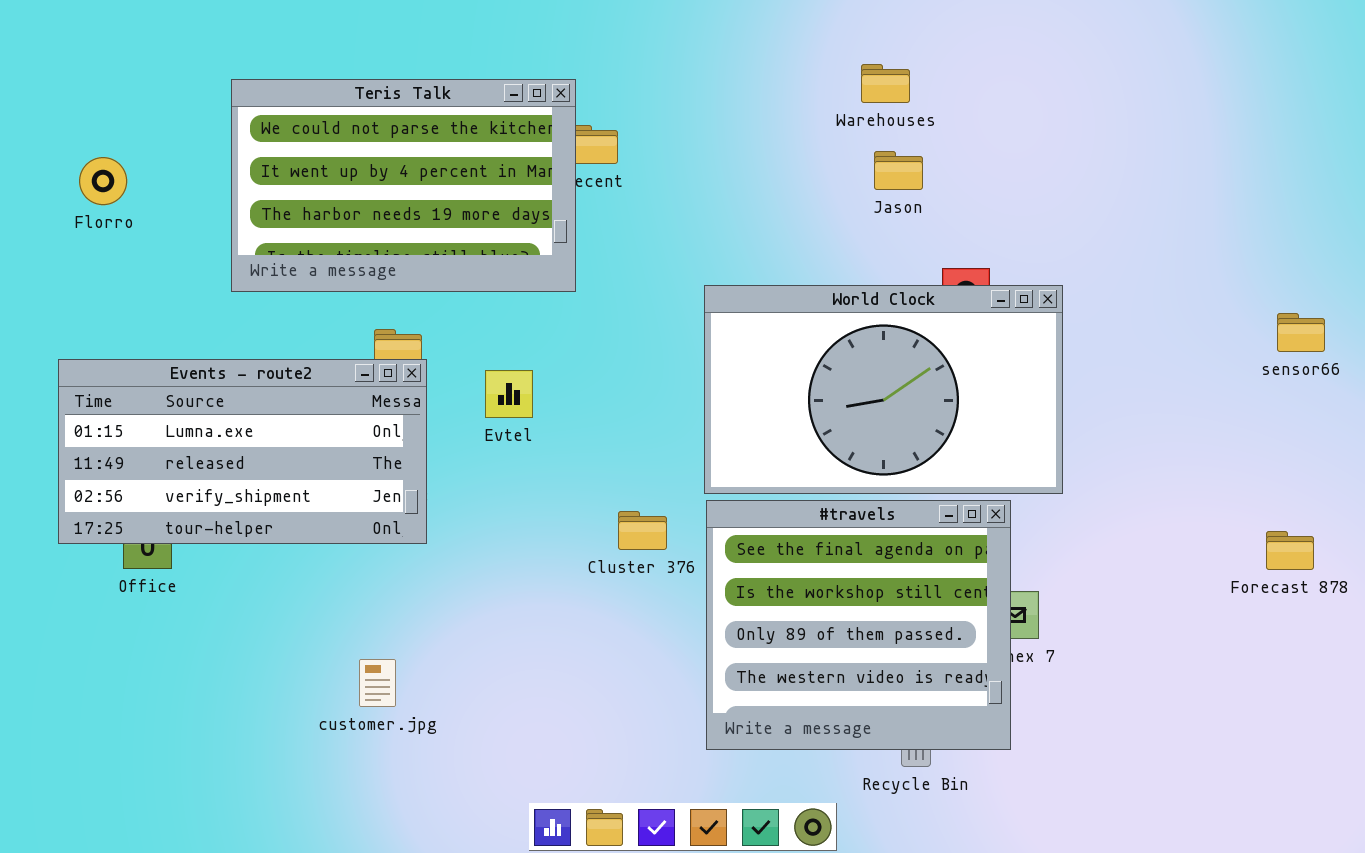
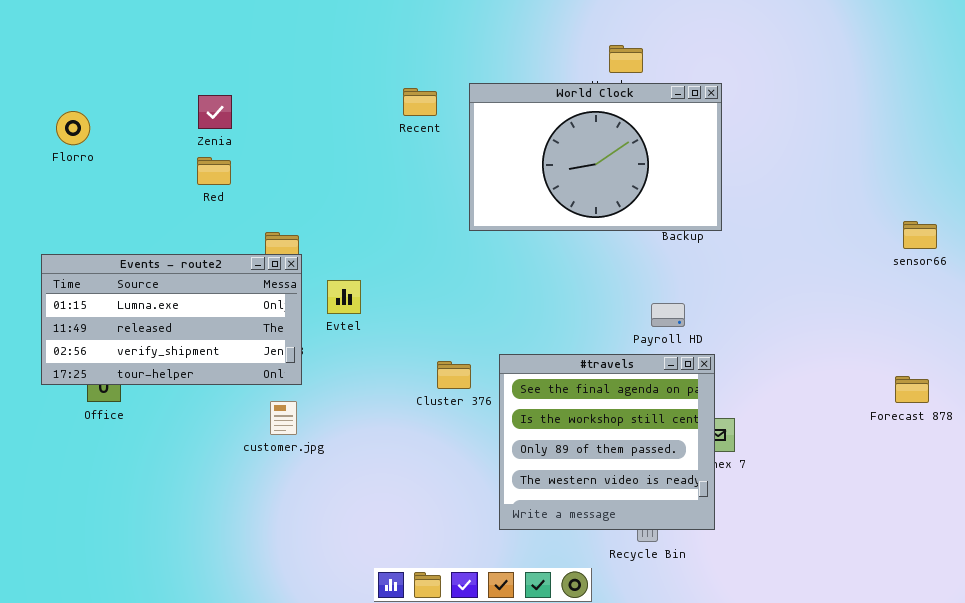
Teris Talk: [231,79,576,292] -> none, closed
World Clock: [704,285,1063,494] -> [469,83,722,231], moved
Evtel: [485,370,533,418] -> [327,280,361,314], moved
customer.jpg: [359,659,396,707] -> [270,401,297,435], moved

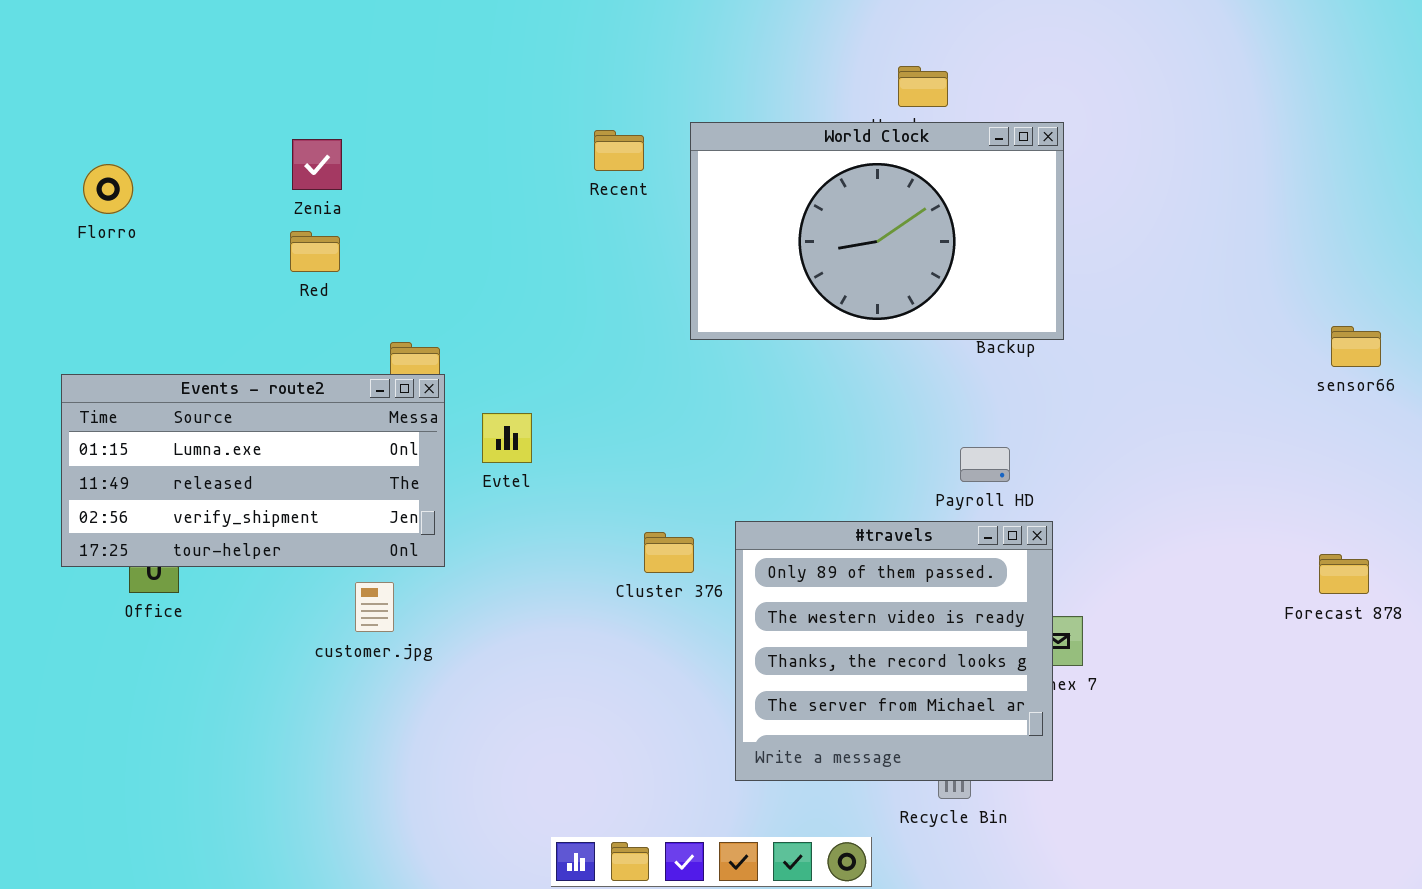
#travels: [499,354,715,530] -> [735,521,1053,781], scrolled down 2 rows
customer.jpg: [270,401,297,435] -> [355,582,394,632], moved

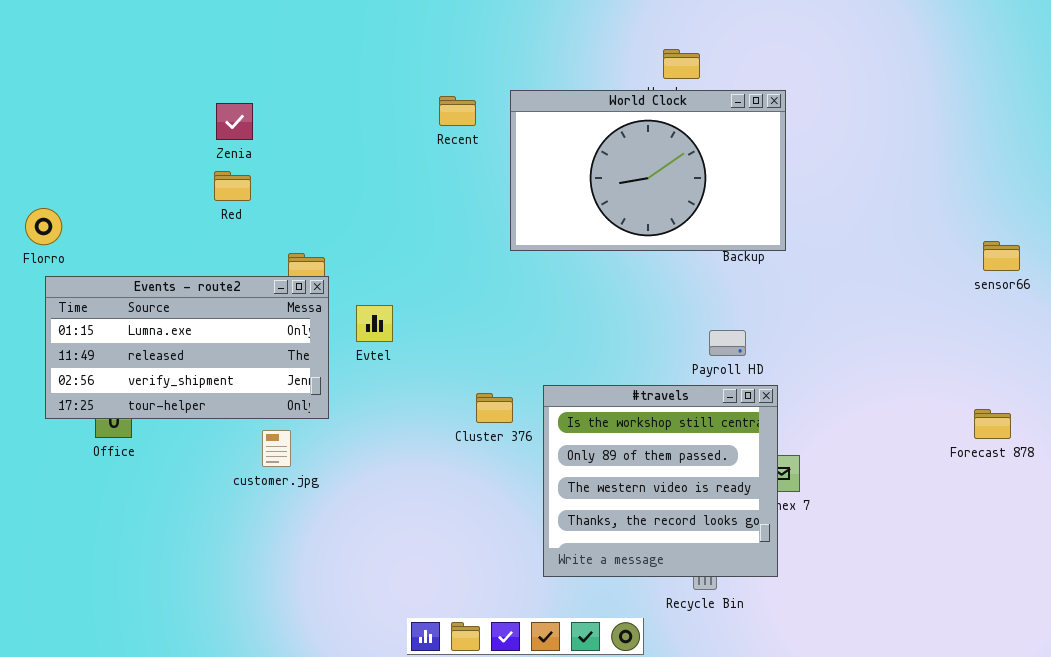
Florro: [83,164,133,214] -> [25,208,62,245], moved
#travels: [735,521,1053,781] -> [543,385,778,577], scrolled up 1 row

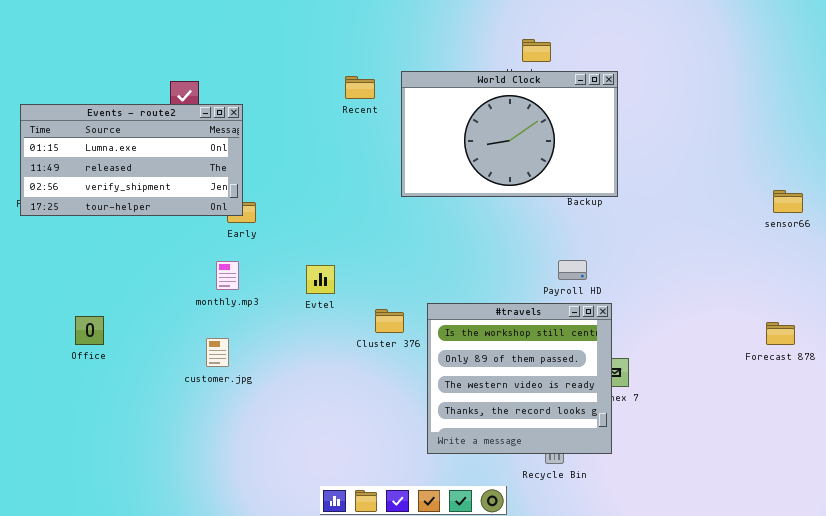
Events - route2: [45,276,329,419] -> [20,104,243,216], moved
Evtel: [356,305,393,342] -> [306,265,335,294], moved

